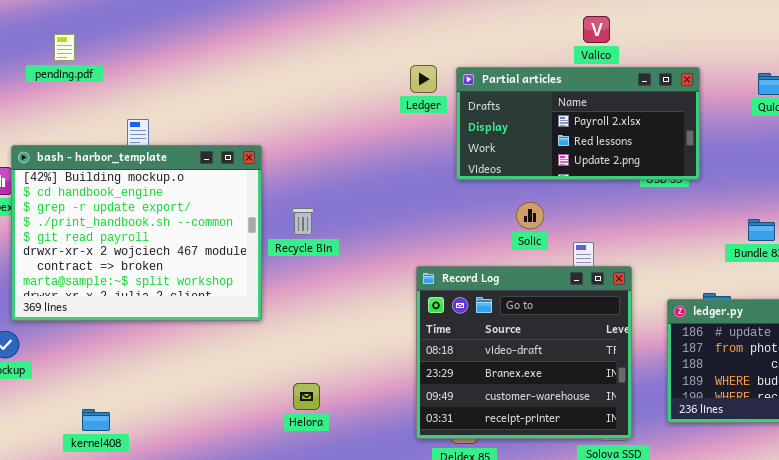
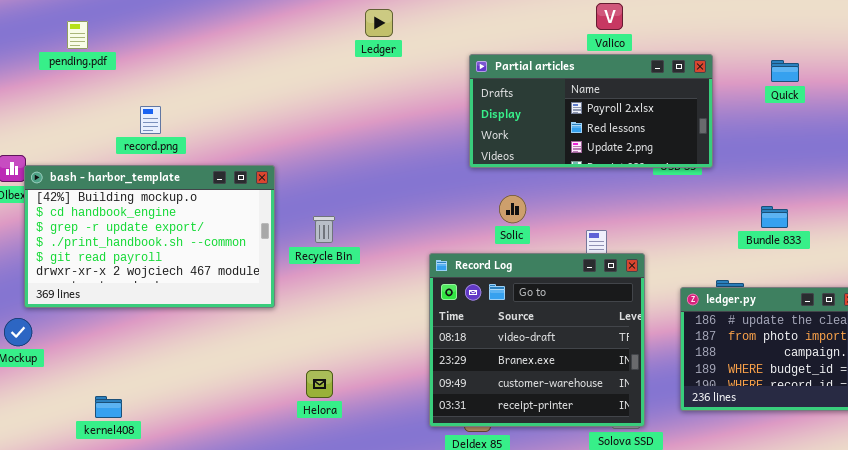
Ledger: [410,65,437,93] -> [365,9,393,37], moved
bash - harbor_template: [11,145,262,321] -> [24,165,275,308], resized
Solic: [516,202,544,229] -> [499,195,526,223], moved
Recycle Bin: [292,208,314,235] -> [313,216,335,243], moved

